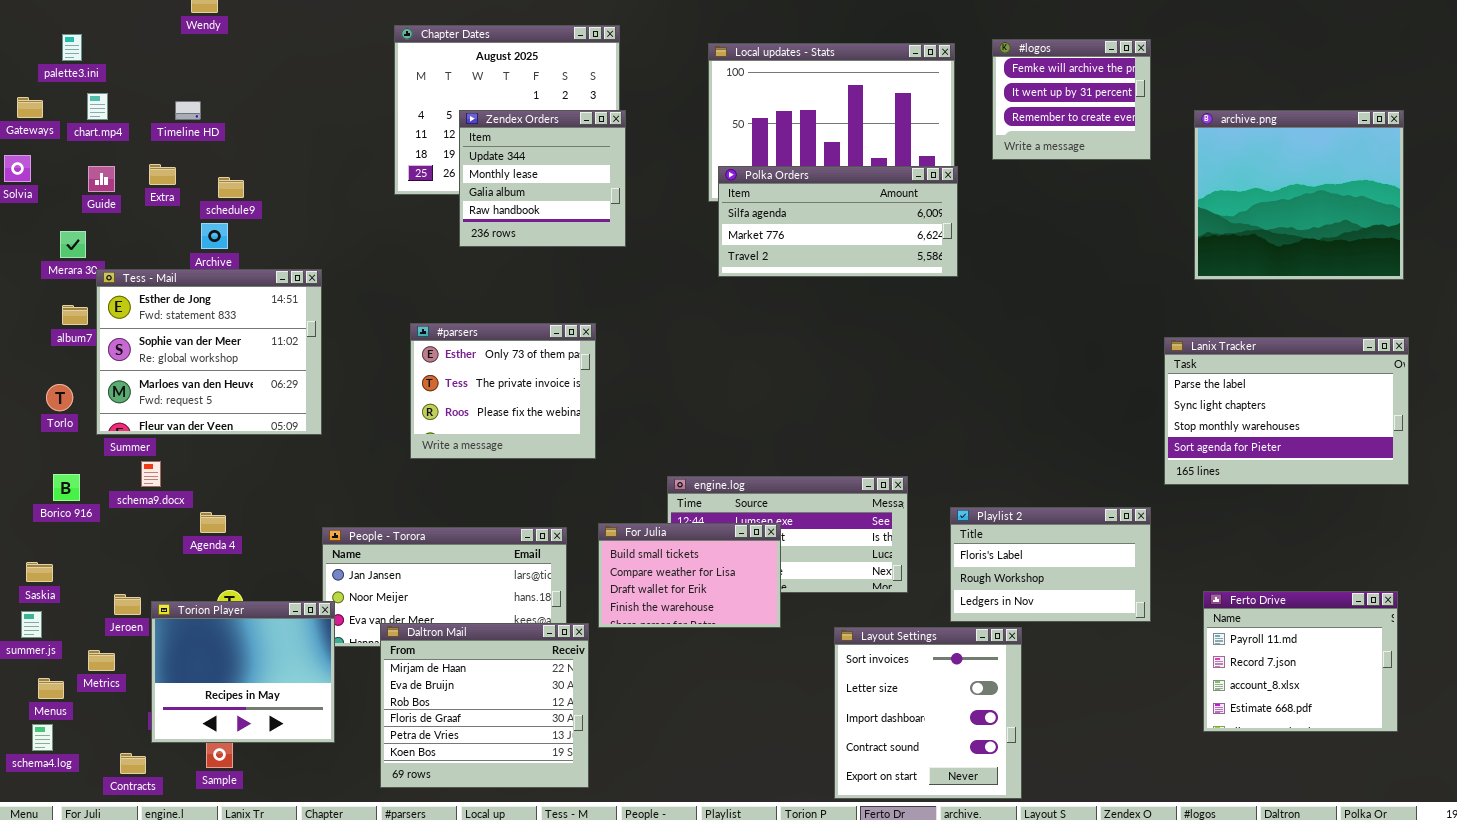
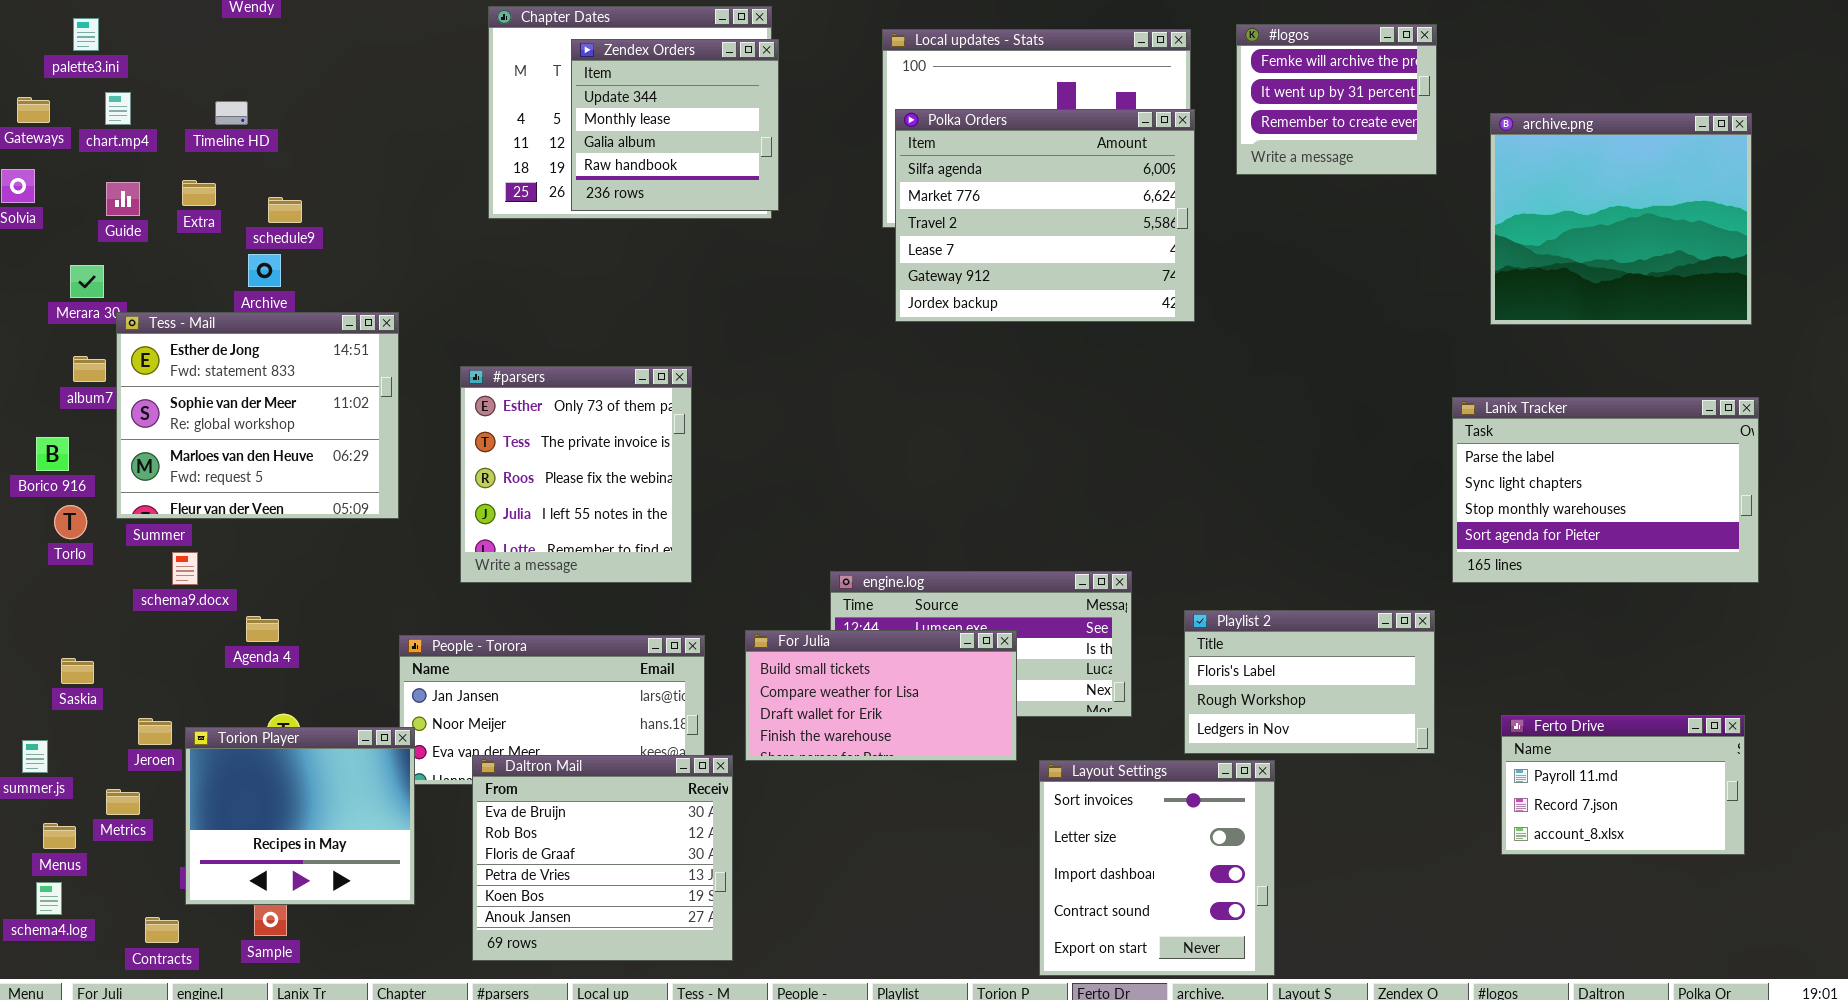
Zendex Orders: [459,110,626,247] -> [571,39,779,211], moved
Polka Orders: [718,166,958,277] -> [895,109,1195,322], resized
#parsers: [410,323,596,459] -> [460,366,692,583], moved, resized
Torlo: [46,384,73,411] -> [54,505,87,539], moved
Borico 916: [53,474,80,501] -> [36,437,69,471], moved
For Julia: [598,523,781,628] -> [745,630,1017,761], resized
Saskia: [26,562,53,582] -> [61,658,94,684], moved
Ferto Drive: [1203,591,1398,732] -> [1501,715,1745,855], resized
Daltron Mail: [380,623,589,788] -> [472,755,733,961], scrolled down 1 row

